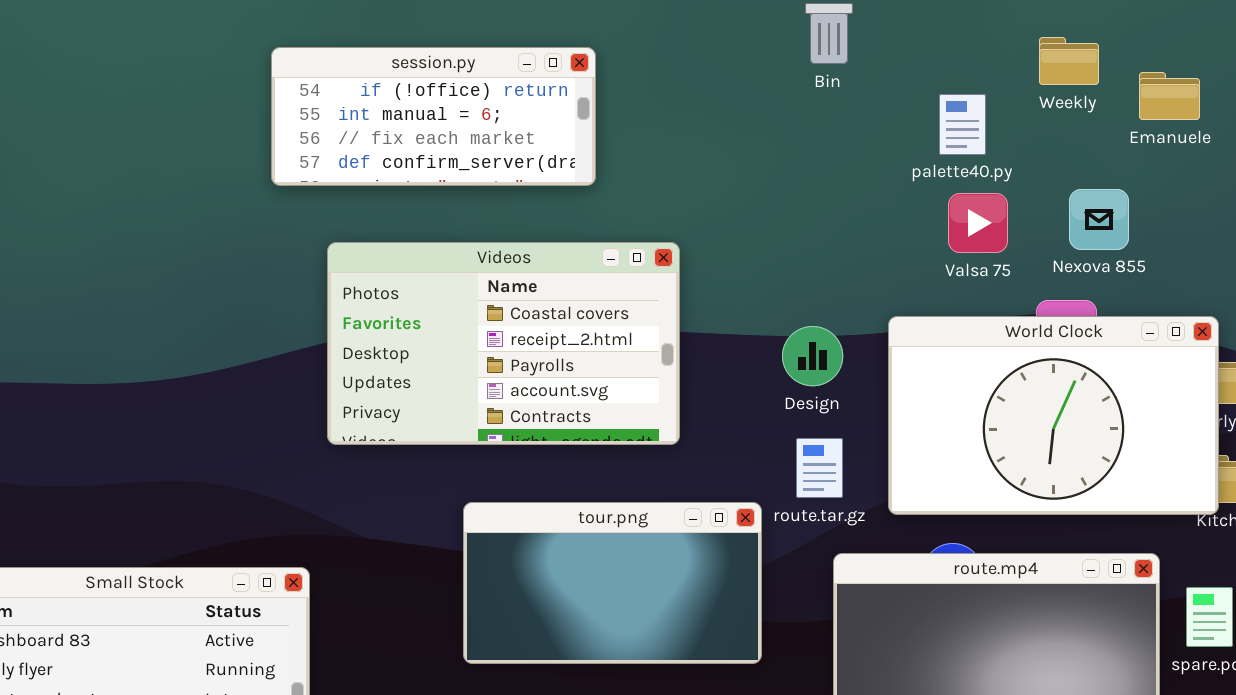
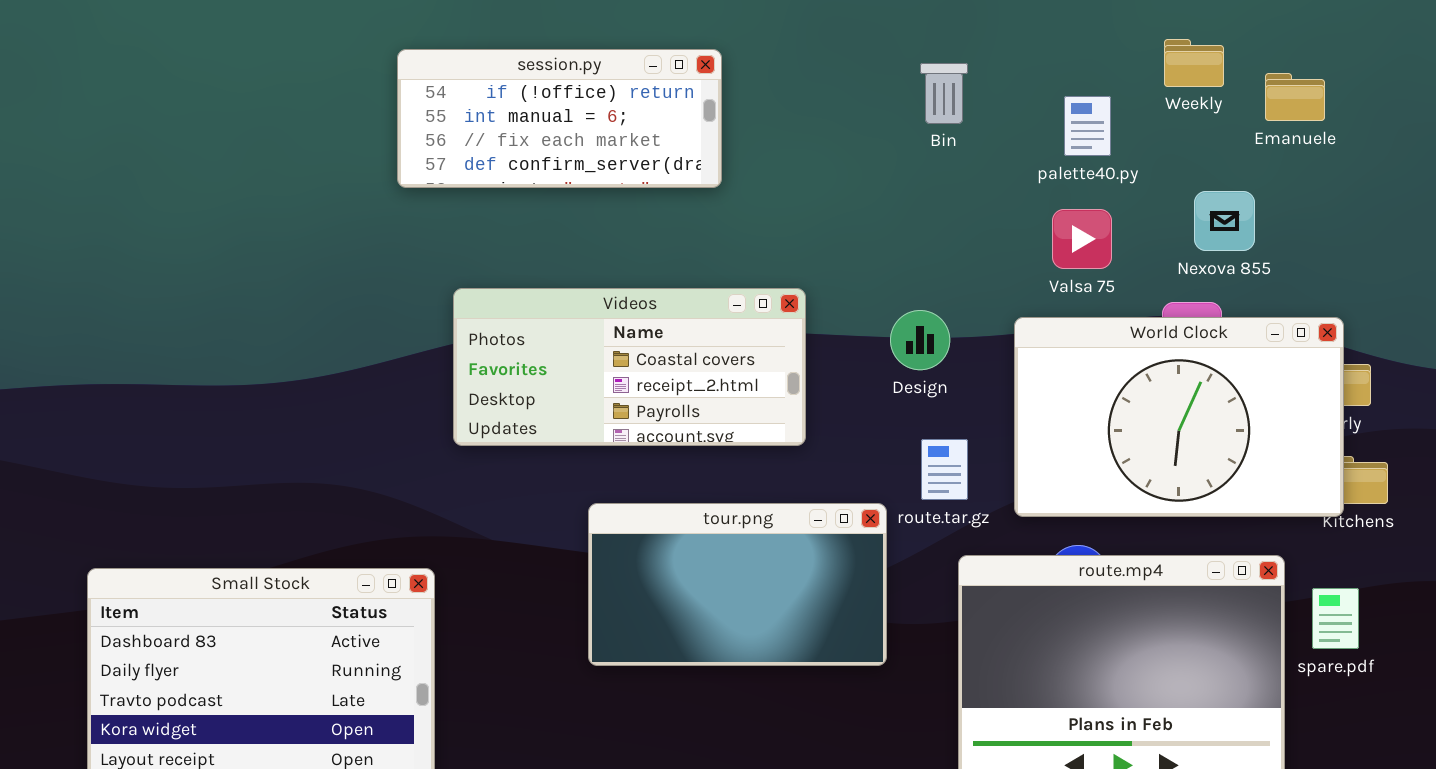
Bin: [805,3,853,64] -> [920,63,968,124], moved
Valsa 75: [948,193,1008,253] -> [1052,209,1112,269], moved
Videos: [327,242,680,445] -> [453,288,806,446], resized
Design: [782,326,843,386] -> [890,310,950,370], moved

